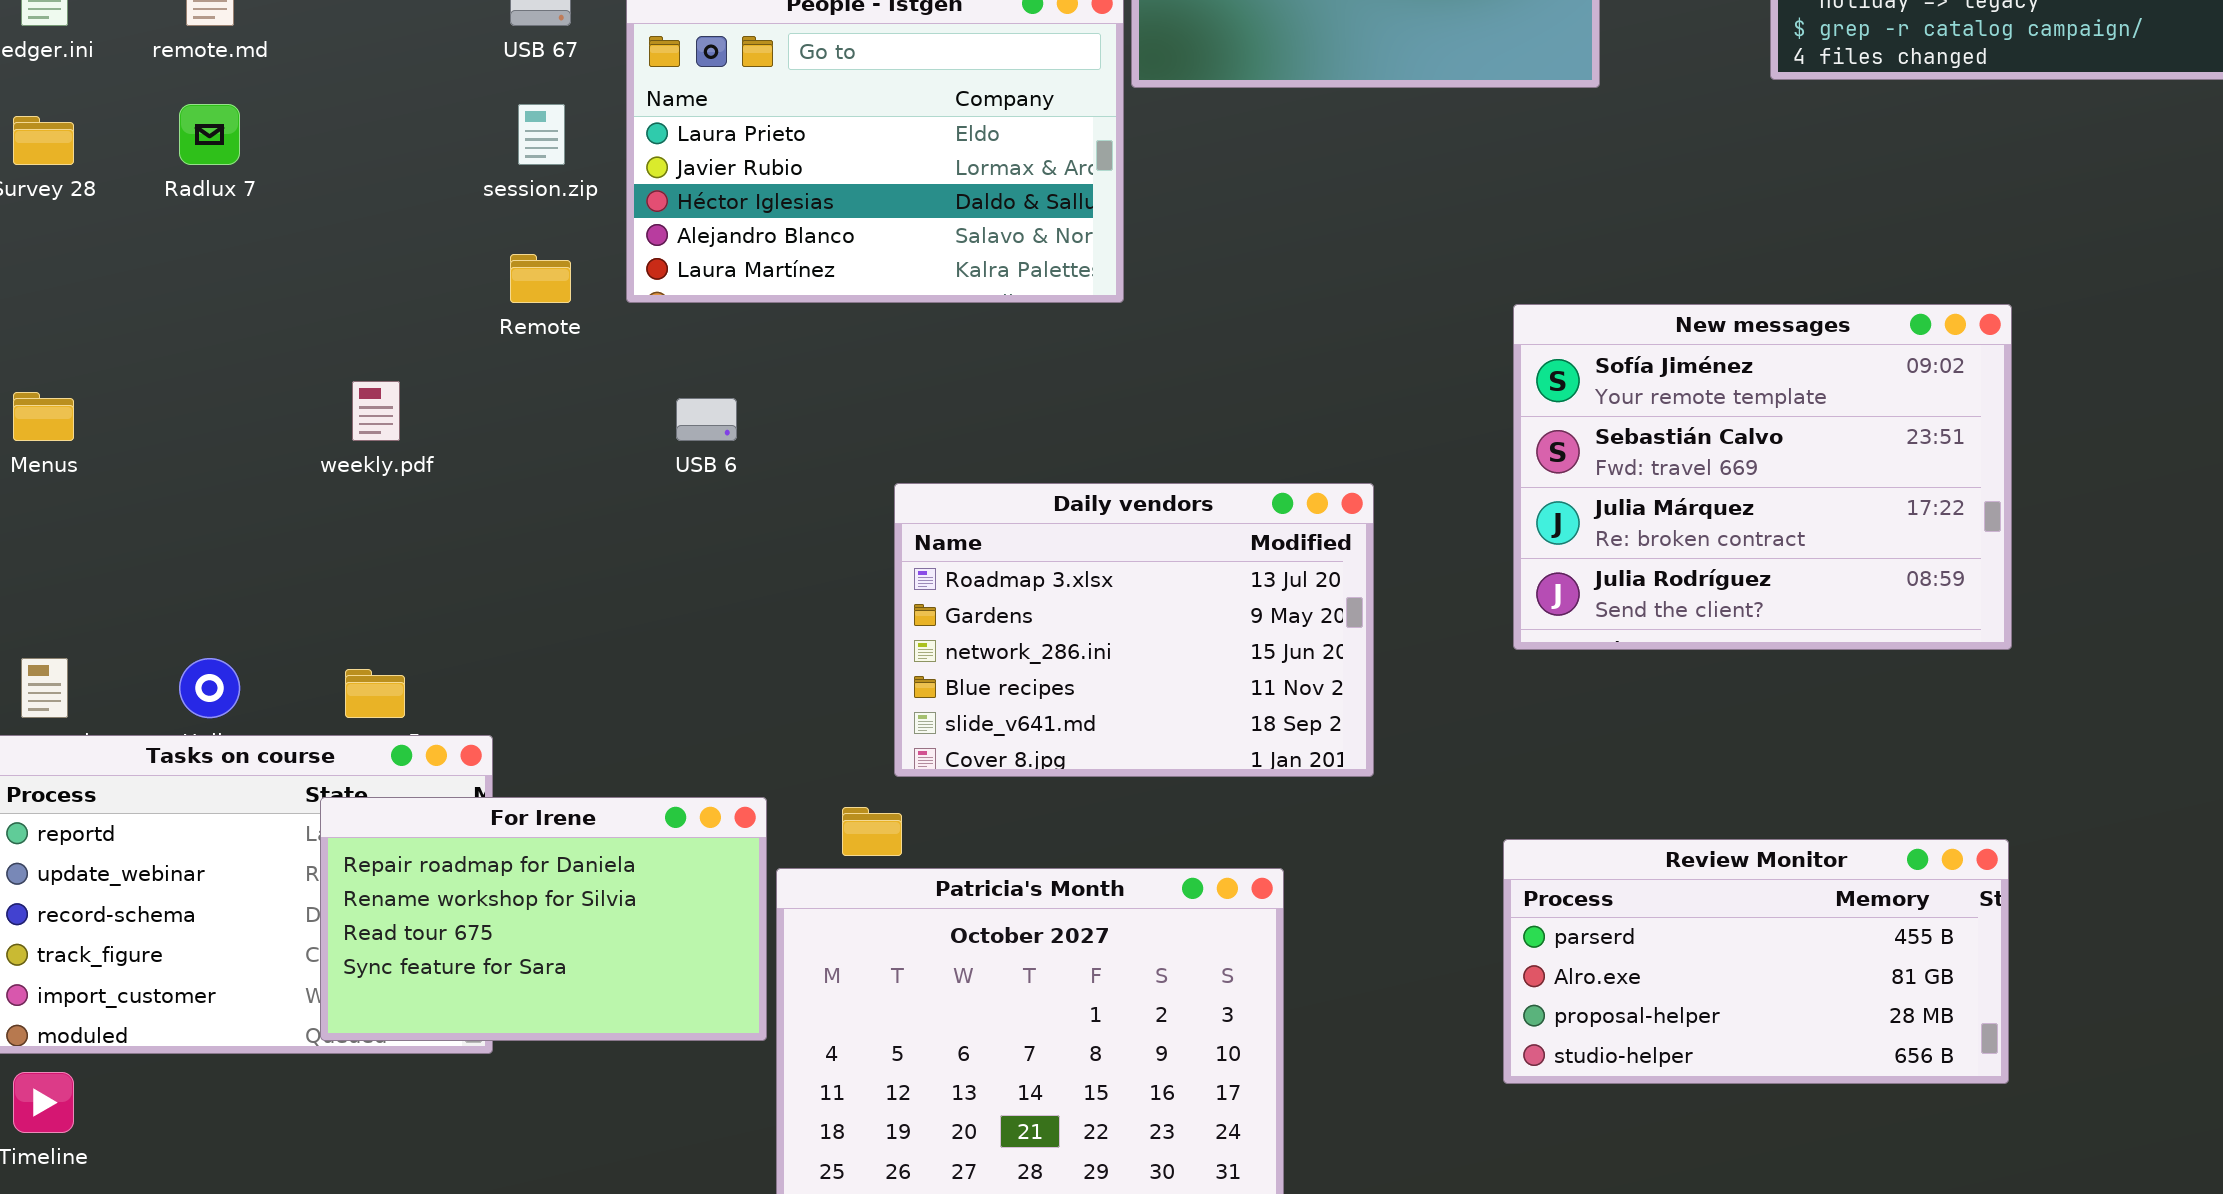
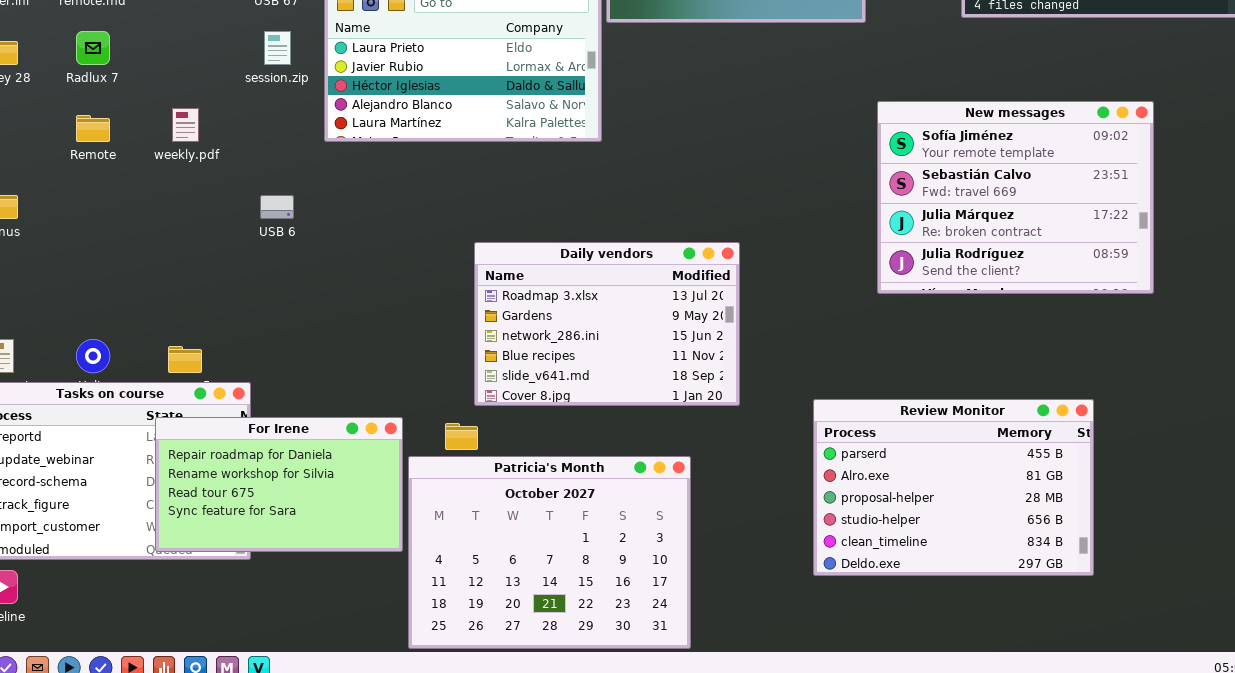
Remote: [510,254,571,303] -> [76,115,110,142], moved
New messages: [1513,304,2012,650] -> [877,101,1154,294], moved
weekly.pdf: [352,381,400,441] -> [172,108,199,142], moved
USB 6: [676,398,737,441] -> [260,195,294,219], moved
Review Monitor: [1503,839,2009,1084] -> [813,399,1094,576], resized

